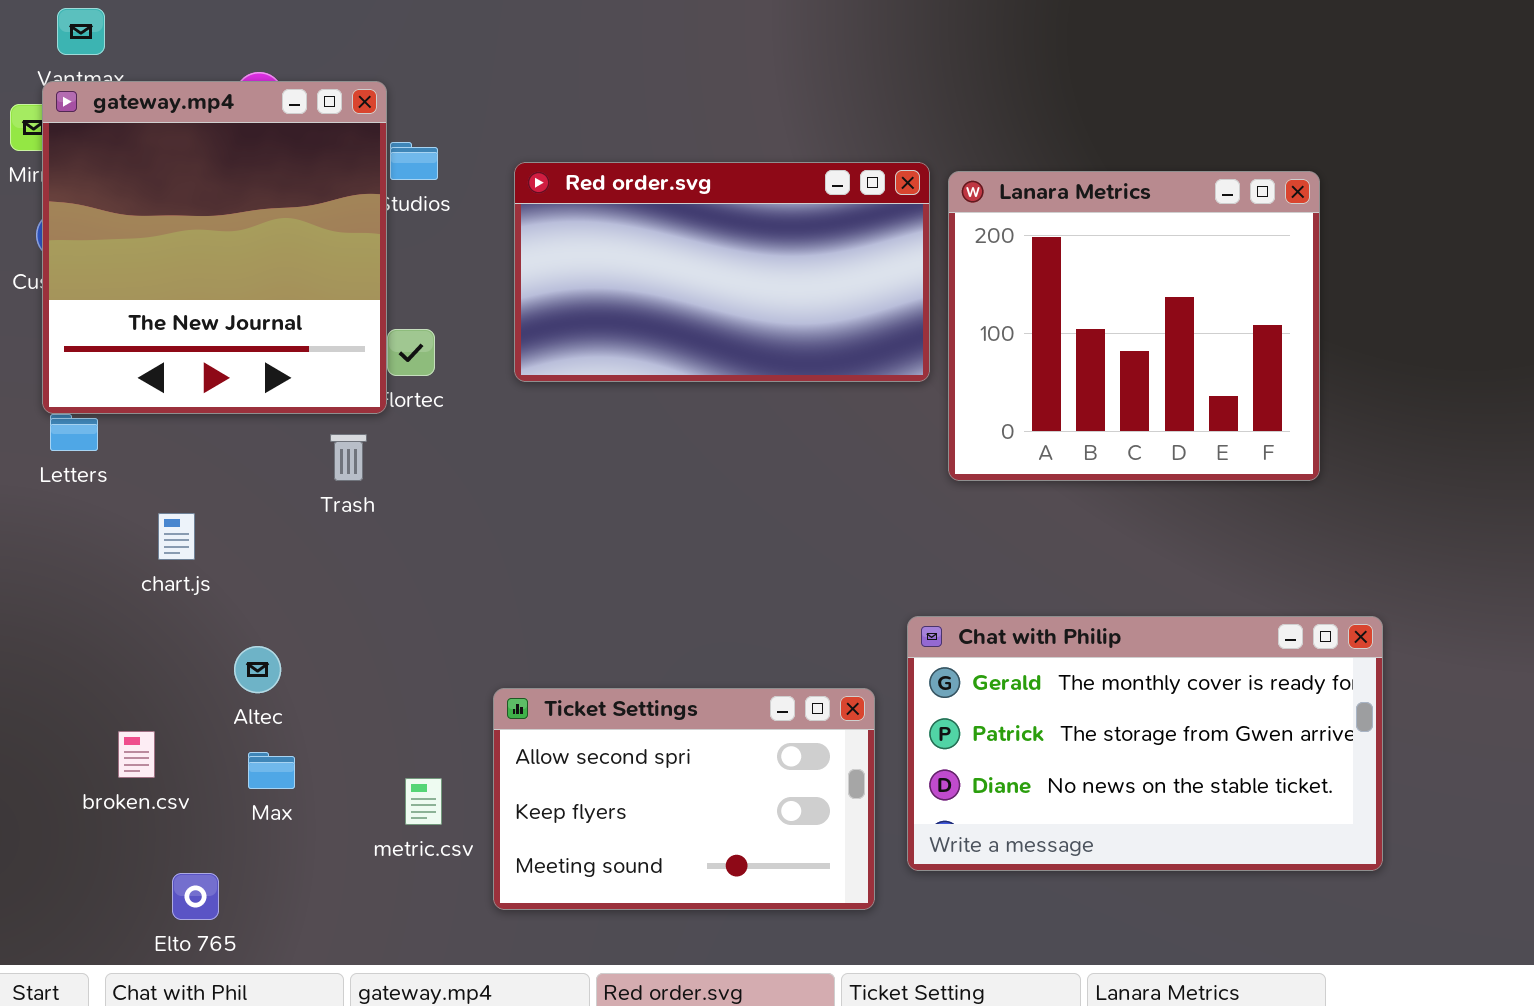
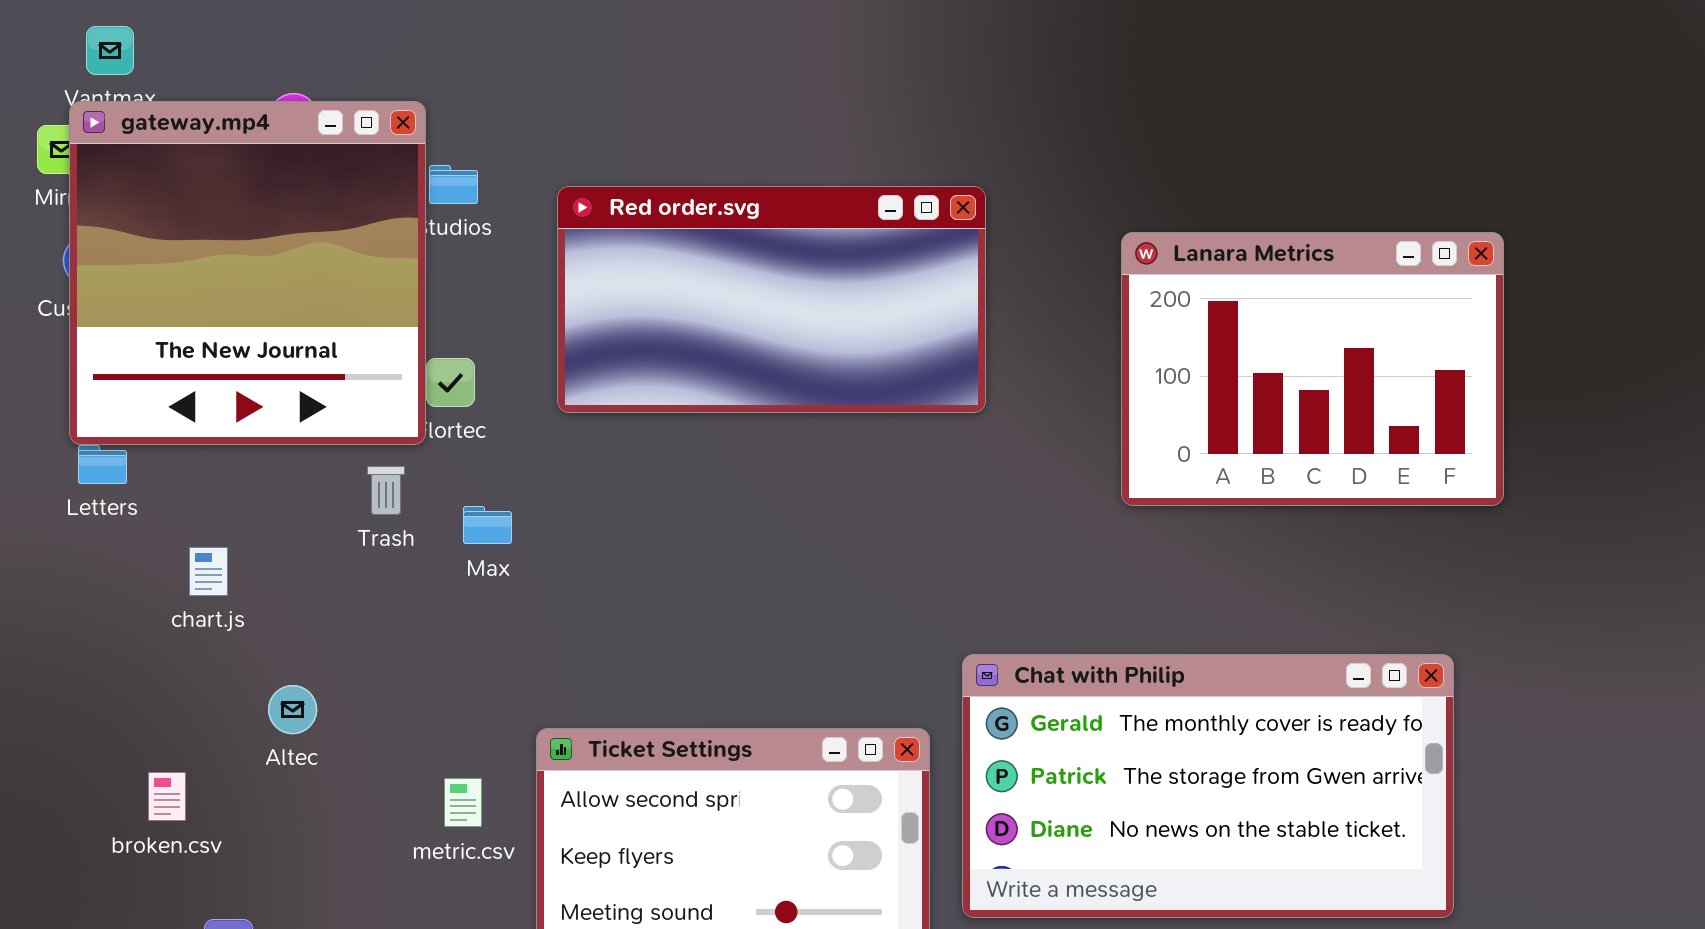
Lanara Metrics: [948,171,1320,481] -> [1121,232,1504,506], moved, resized
Max: [248,752,295,789] -> [463,506,512,544], moved
metric.csv: [405,778,442,825] -> [444,778,482,827], moved

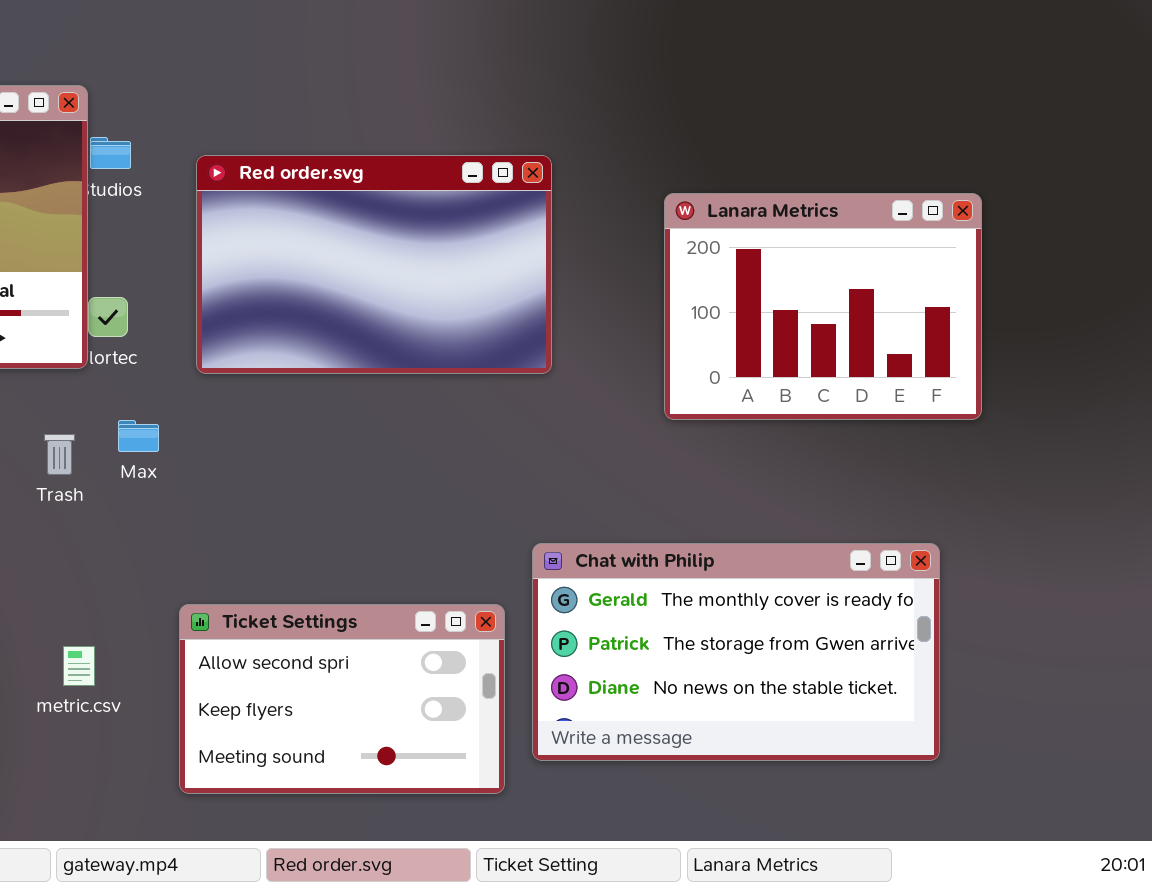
Red order.svg: [557,186,986,413] -> [196,155,552,374], resized
Trash: [367,466,405,515] -> [44,434,75,475], moved
metric.csv: [444,778,482,827] -> [63,646,95,686], moved

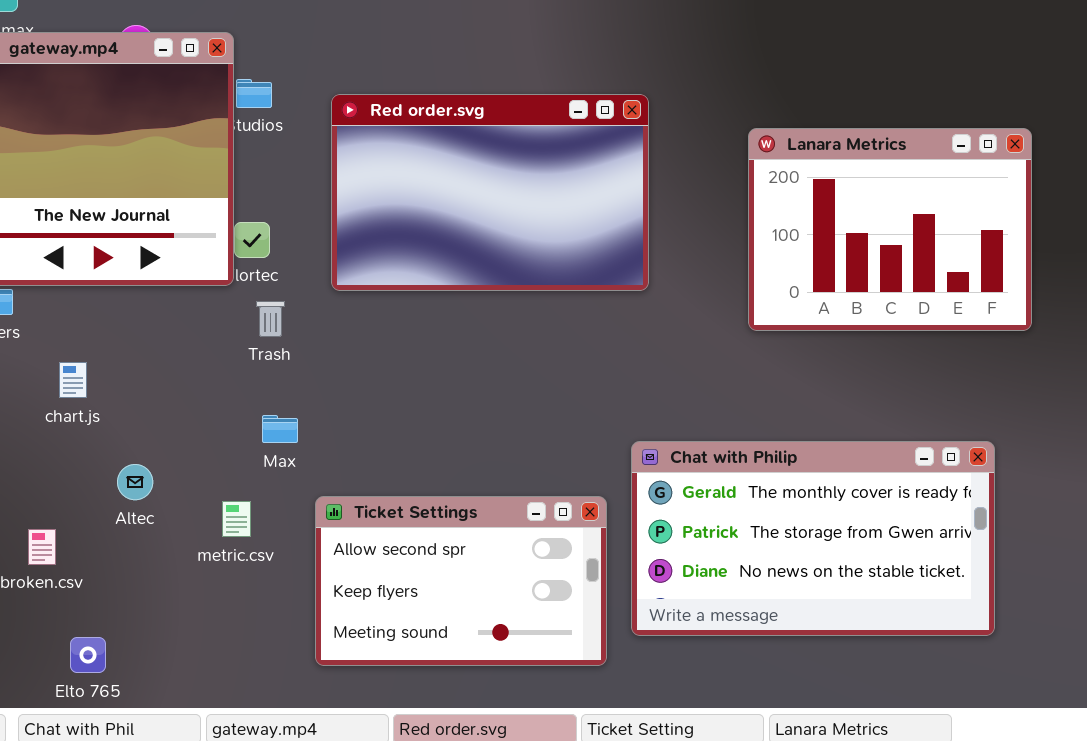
Max: [118,420,159,452] -> [262,415,298,443], moved
Trash: [44,434,75,475] -> [256,301,285,337], moved
metric.csv: [63,646,95,686] -> [222,501,251,537], moved

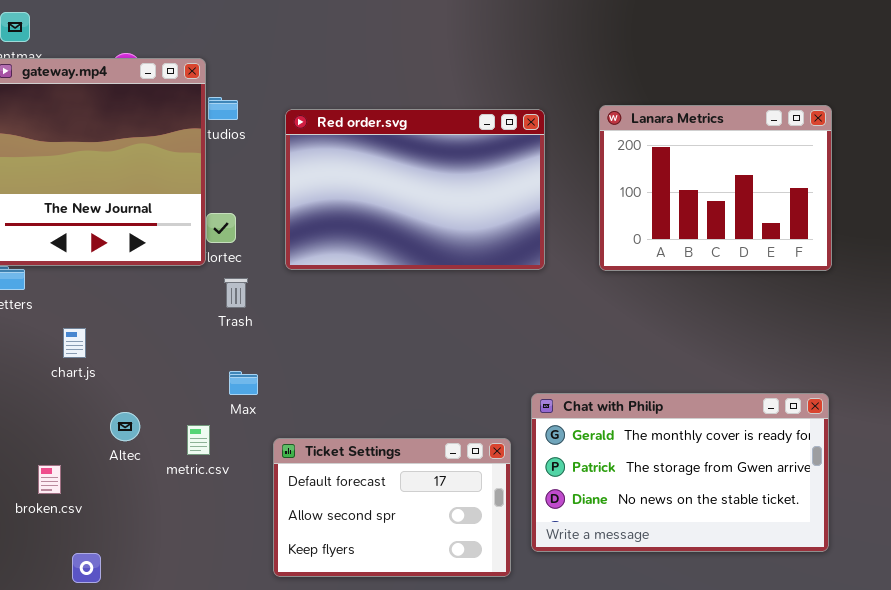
Lanara Metrics: [748,128,1032,331] -> [599,105,832,271], moved
Ticket Settings: [315,496,607,666] -> [273,438,511,577], scrolled up 1 row
metric.csv: [222,501,251,537] -> [187,425,210,455], moved

